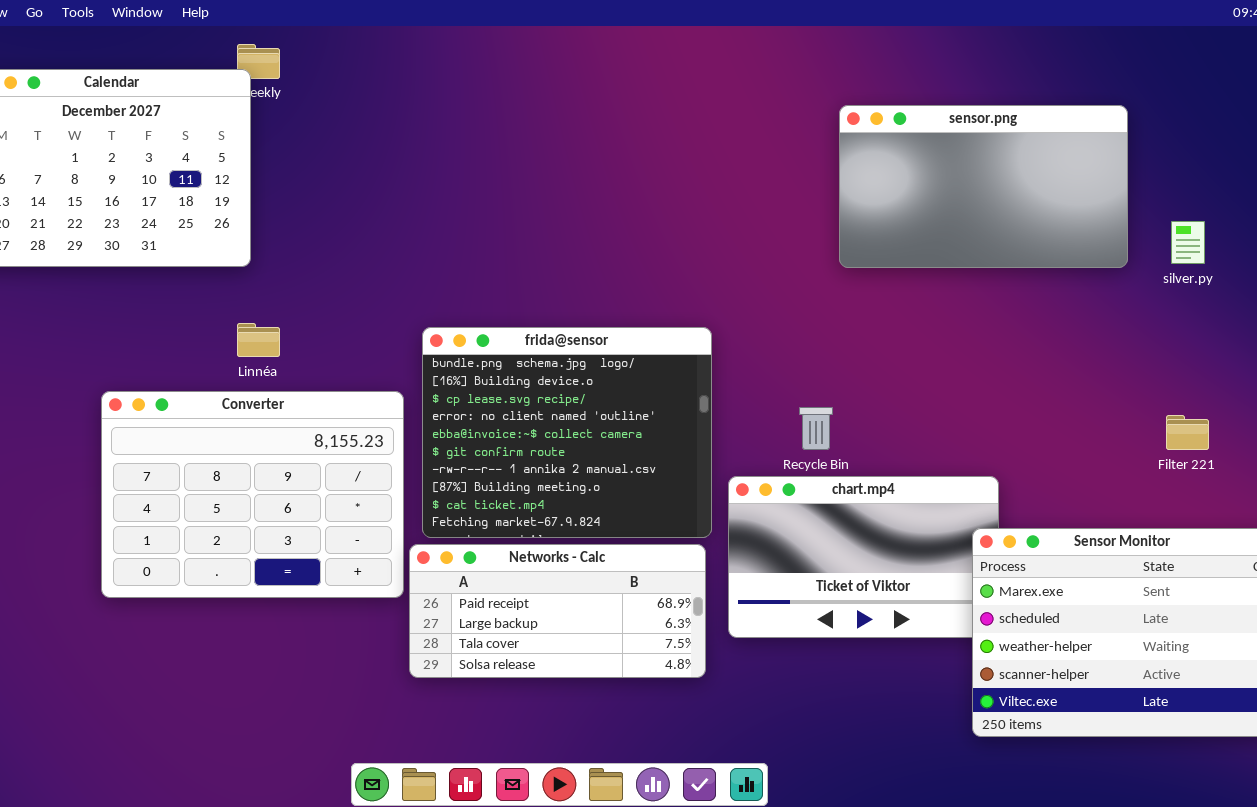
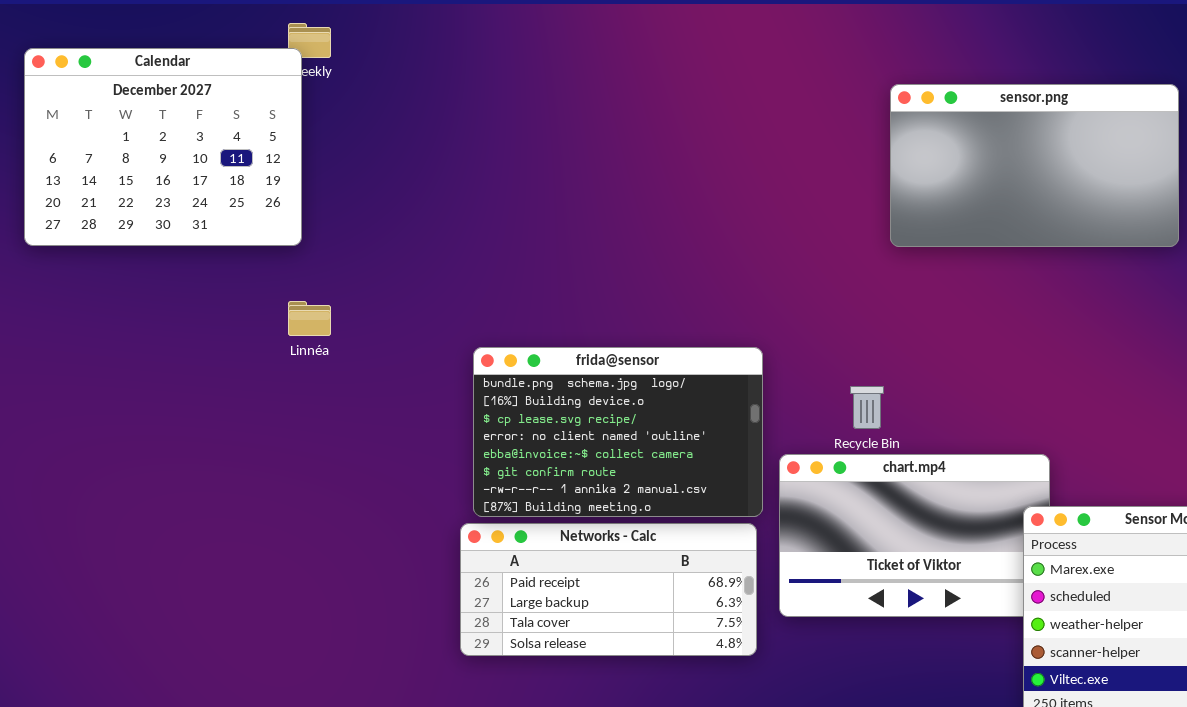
frida@sensor: [422,327,712,538] -> [473,347,763,517], resized
Converter: [101,391,404,598] -> none, closed

